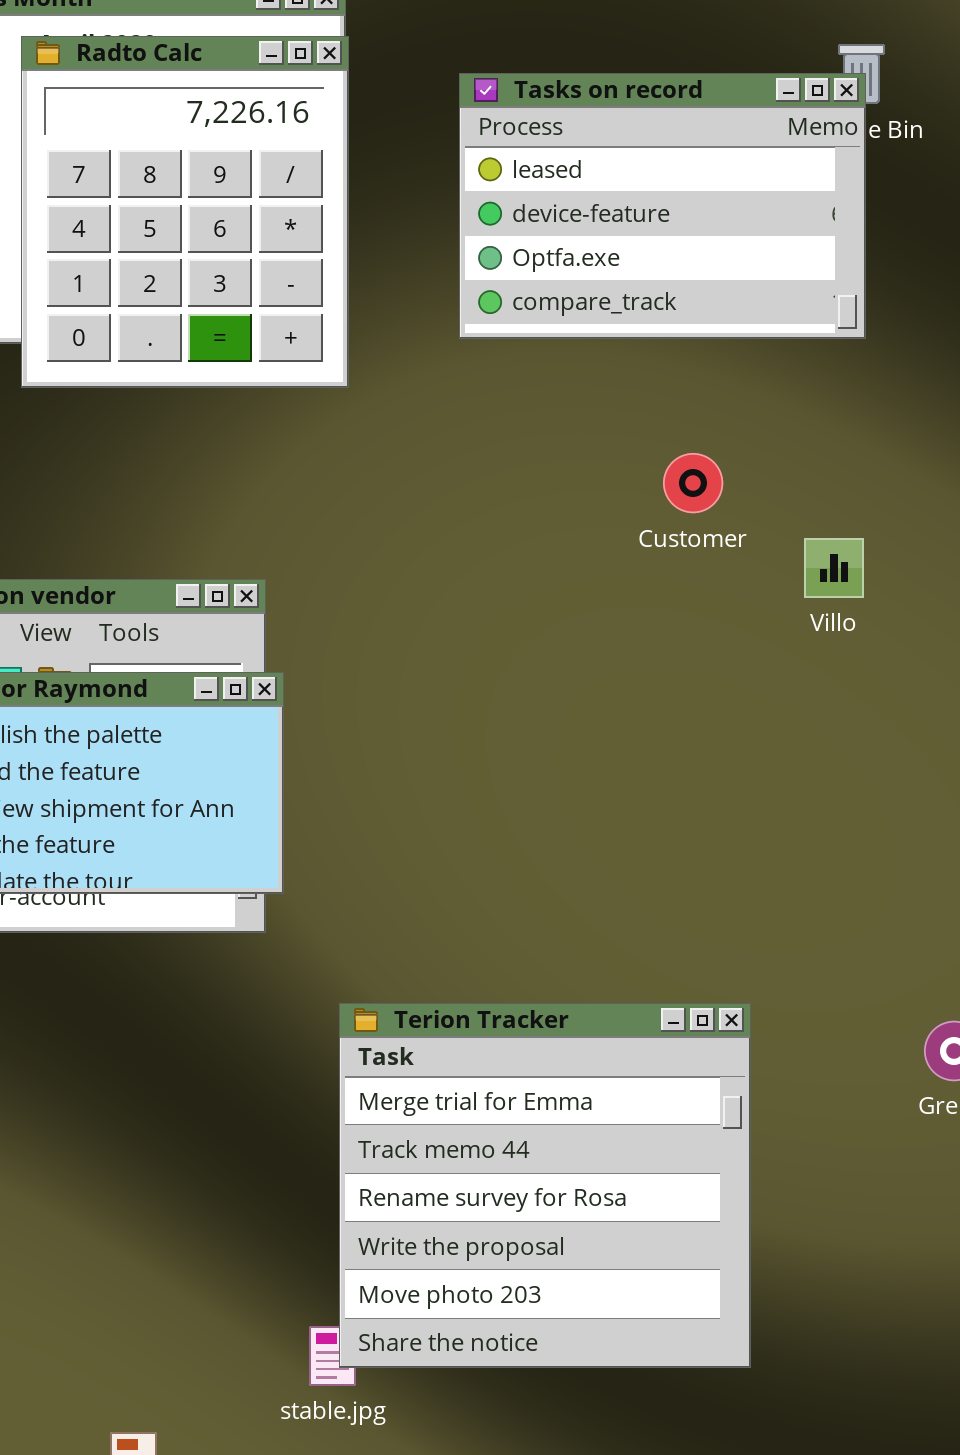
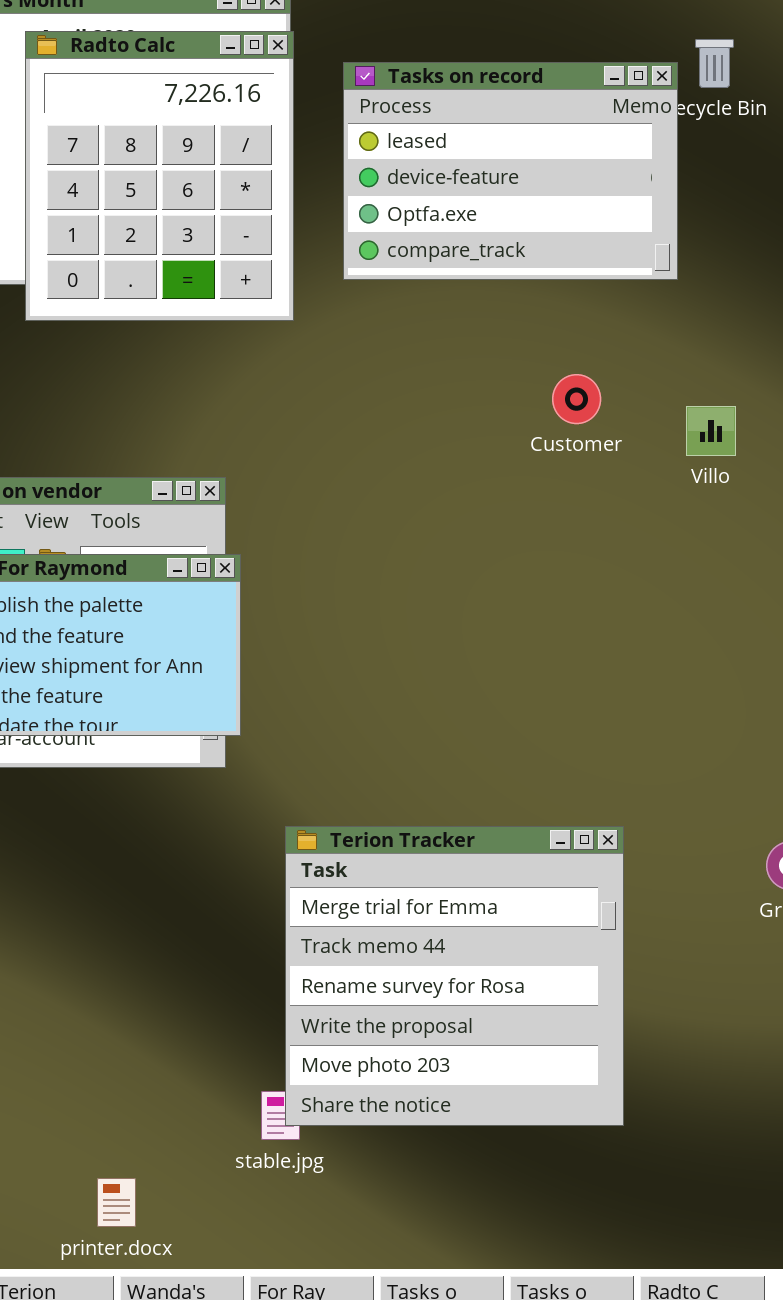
Tasks on record: [459,73,866,339] -> [343,62,678,280], moved
Villo: [804,538,864,598] -> [686,406,736,456], moved

